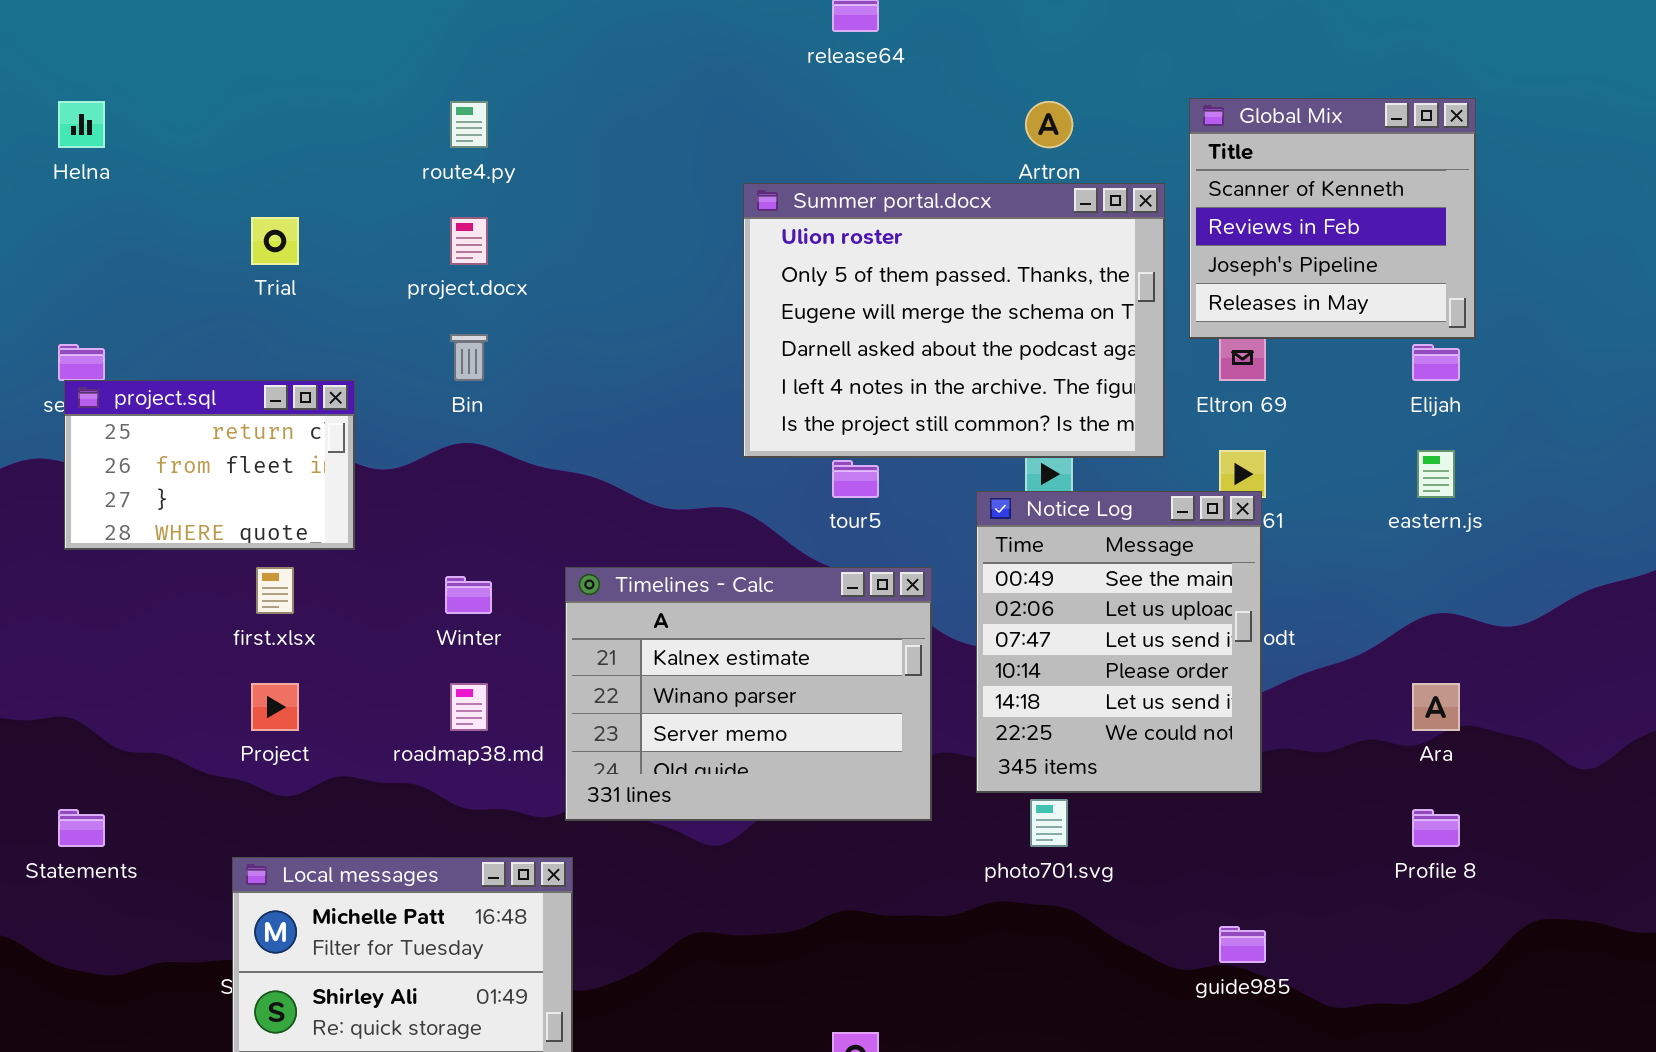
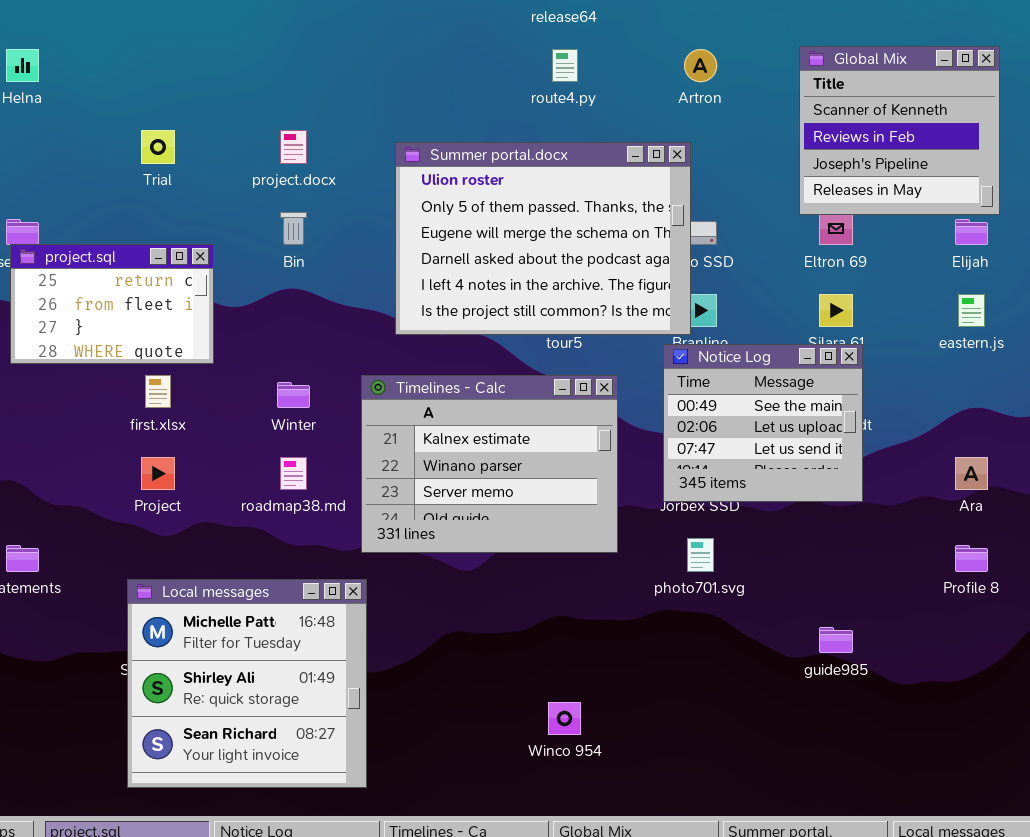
route4.py: [450,101,488,148] -> [552,49,578,82], moved
Summer portal.docx: [743,183,1165,458] -> [395,142,691,335], moved
Notice Log: [976,491,1262,793] -> [663,344,863,502], moved, resized

